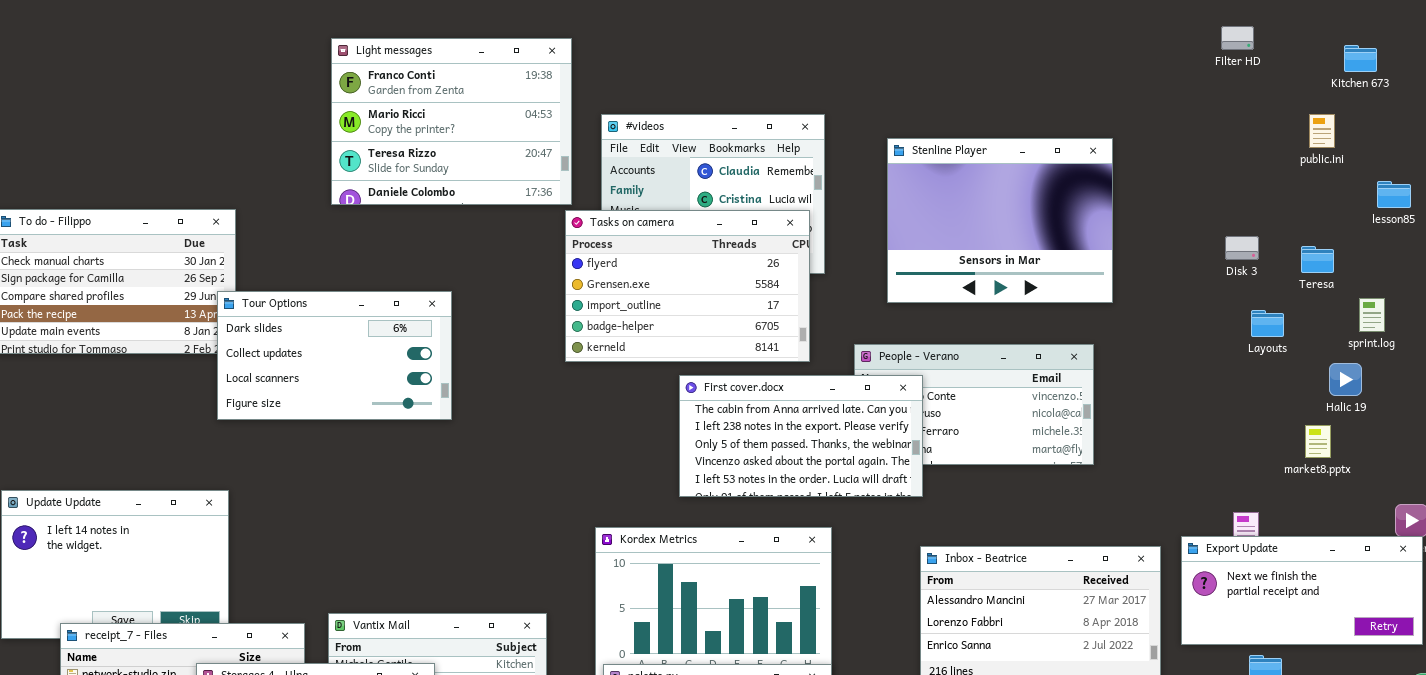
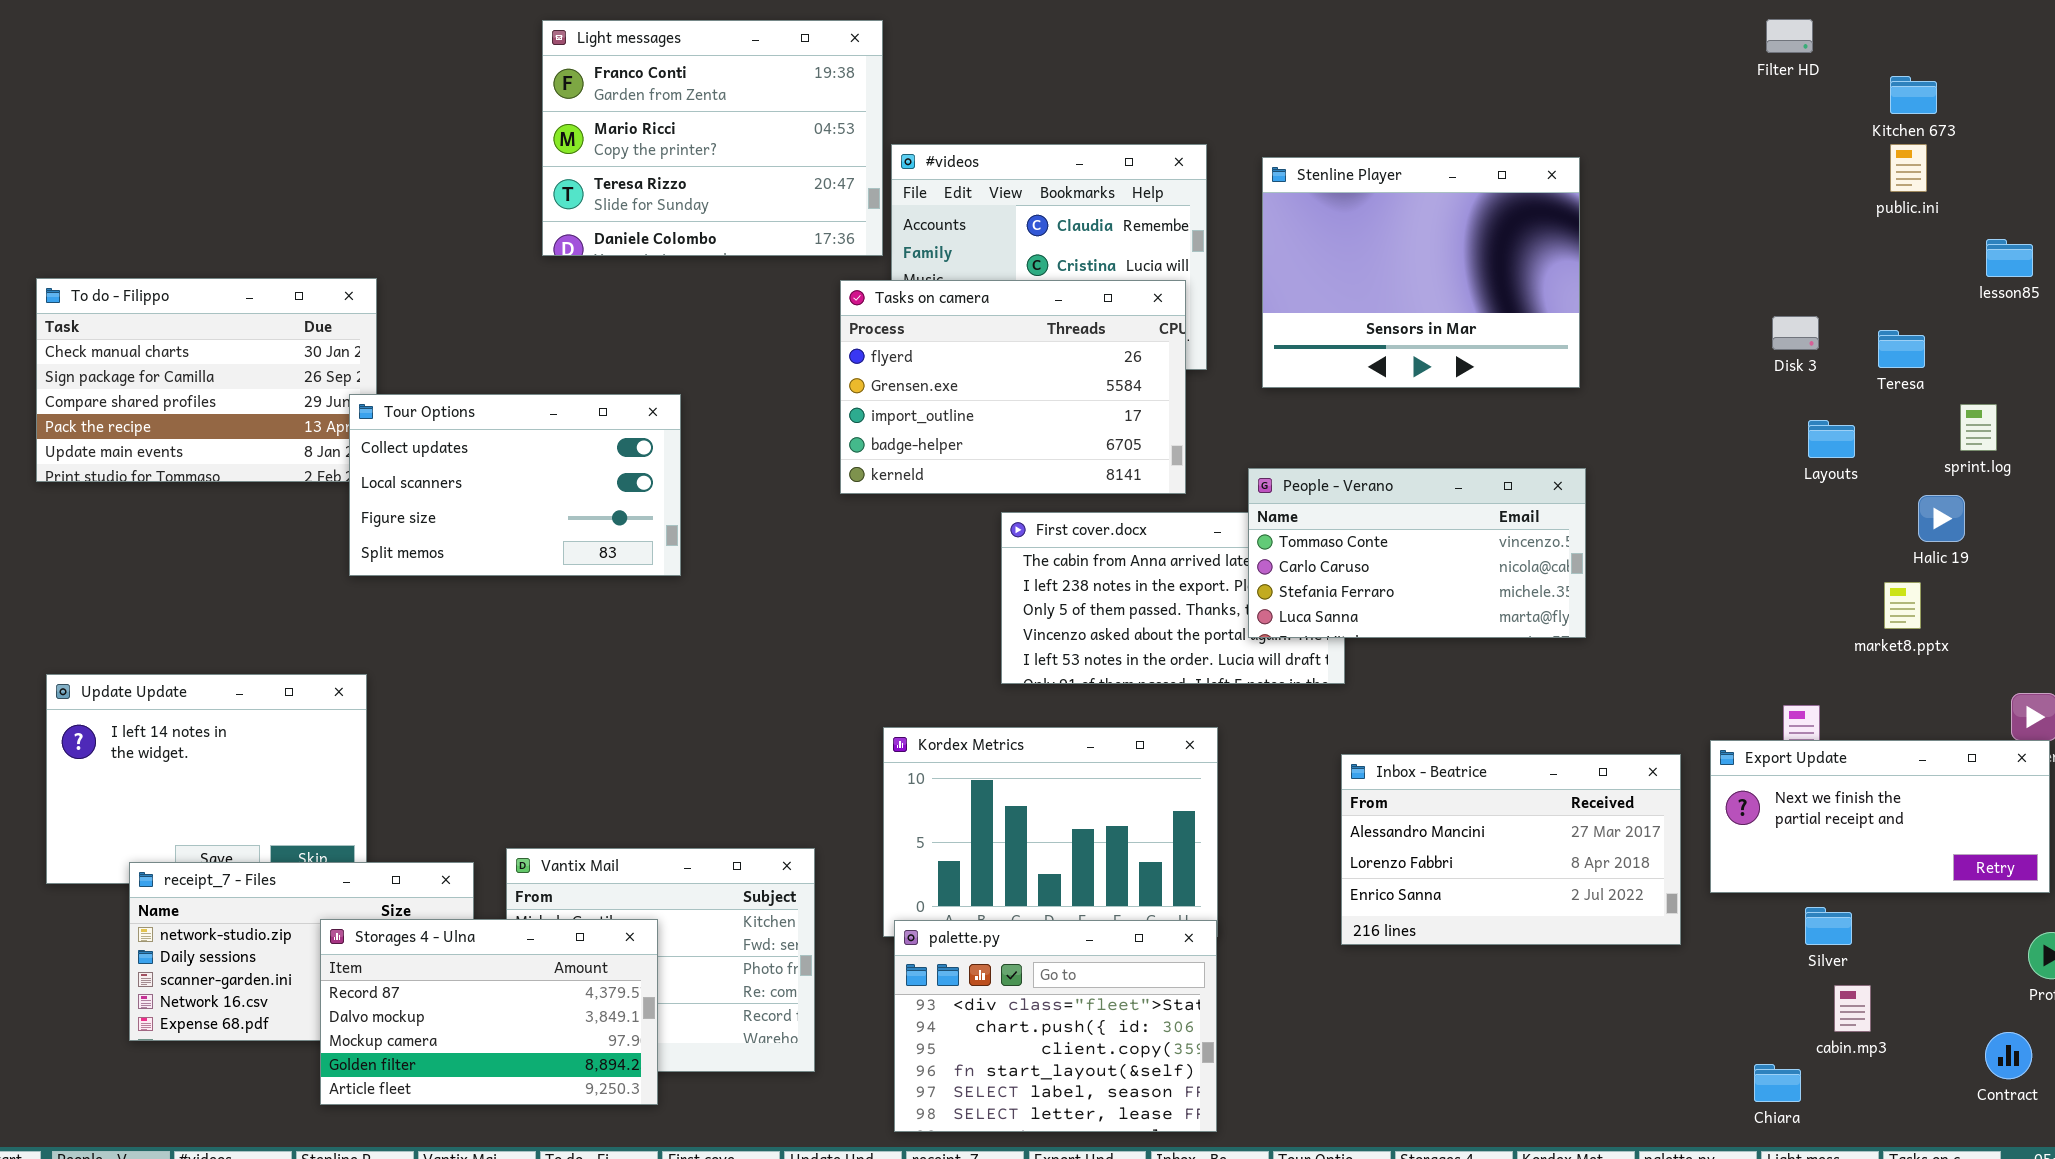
Light messages: [331,38,572,205] -> [542,20,883,256], moved
Kitchen 673: [1344,45,1377,72] -> [1890,76,1937,114], moved
Stenline Player: [887,138,1113,303] -> [1262,157,1580,388], moved
Tour Options: [217,291,452,420] -> [349,394,681,576], scrolled down 1 row
People - Verano: [854,344,1094,465] -> [1248,468,1586,638], raised

